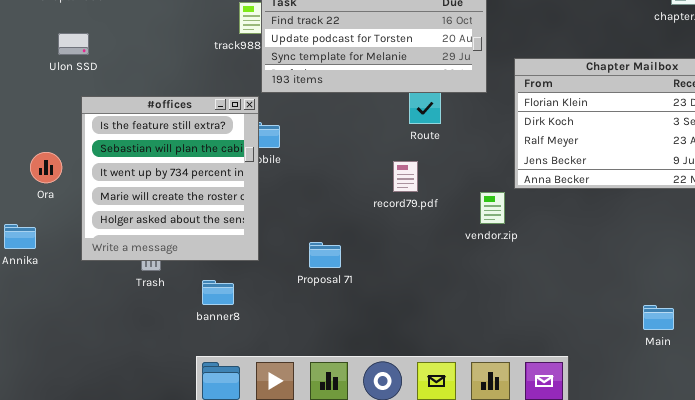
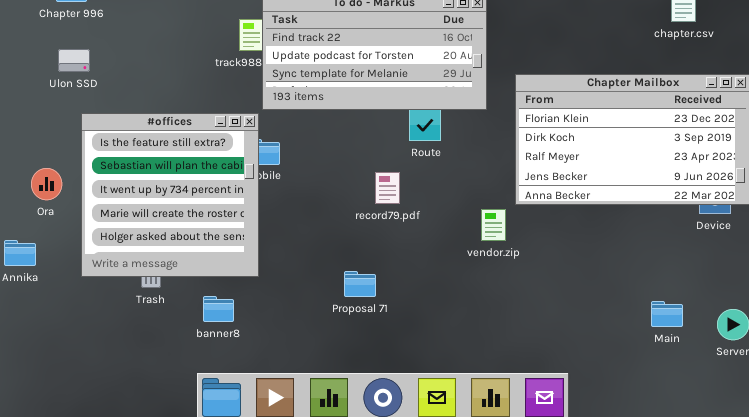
record79.pdf: [393,161,418,192] -> [375,172,400,204], moved
Proposal 71: [309,242,341,268] -> [344,271,376,297], moved
Main: [643,305,674,330] -> [651,301,683,327], moved

